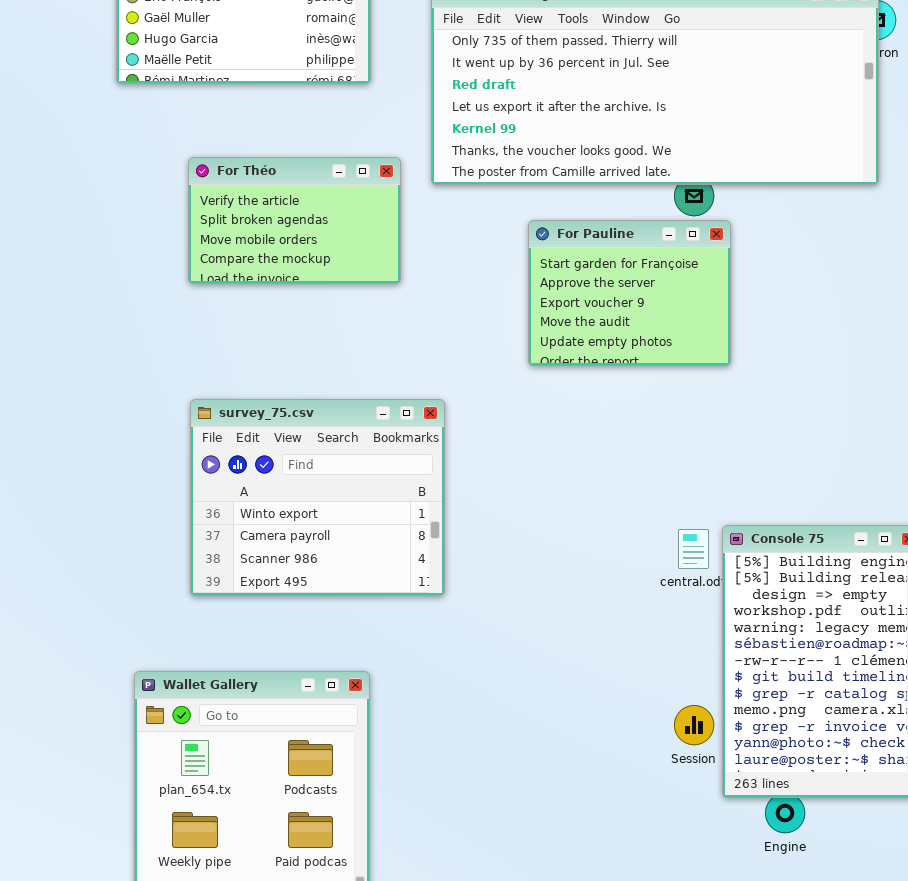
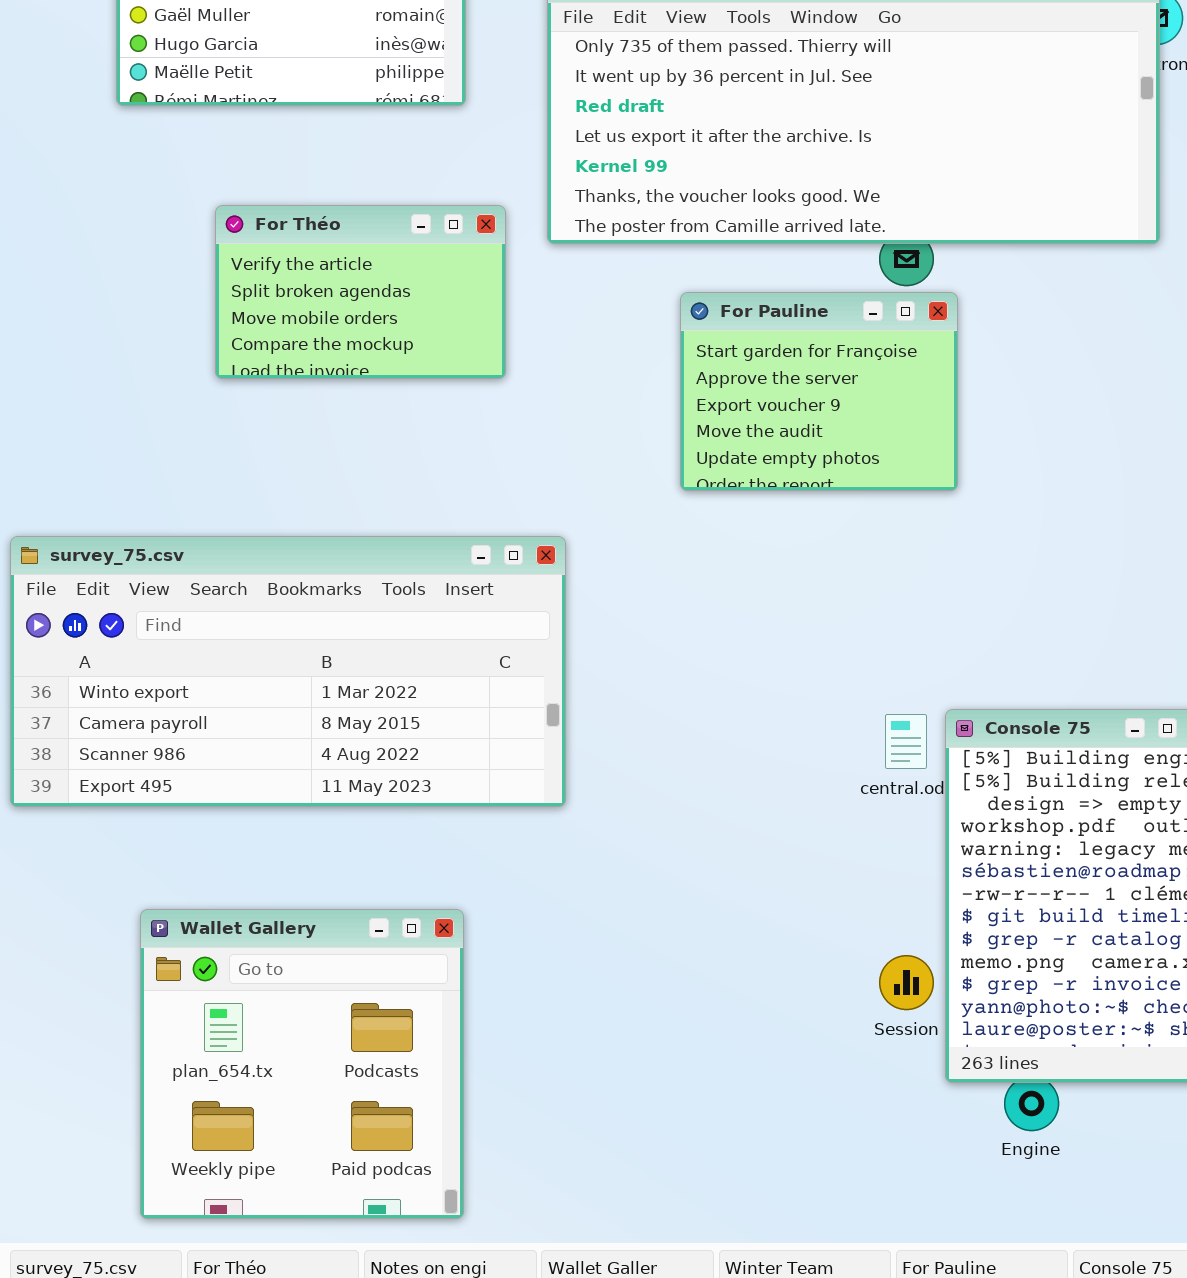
survey_75.csv: [190,399,445,596] -> [10,536,566,807], resized

